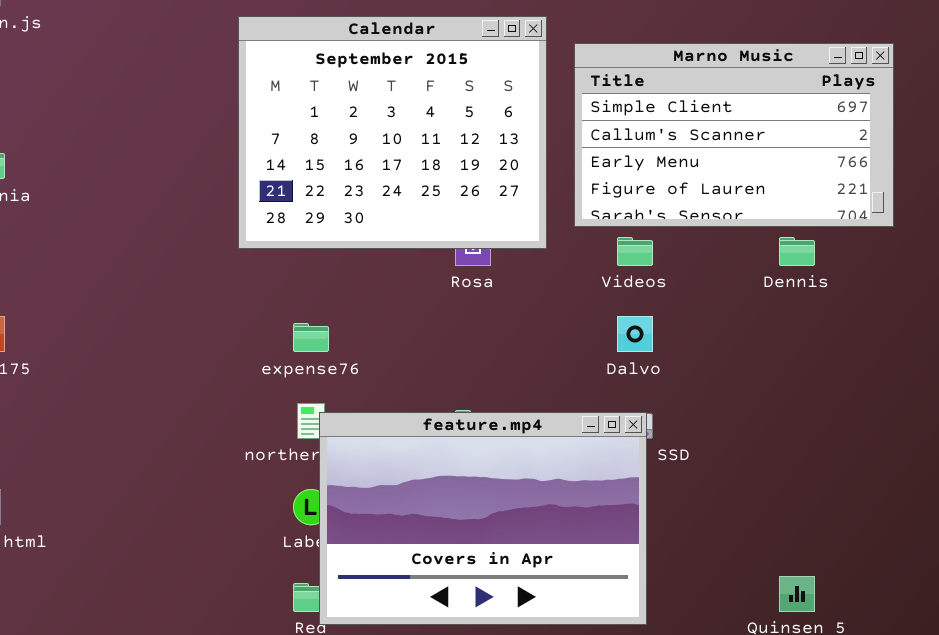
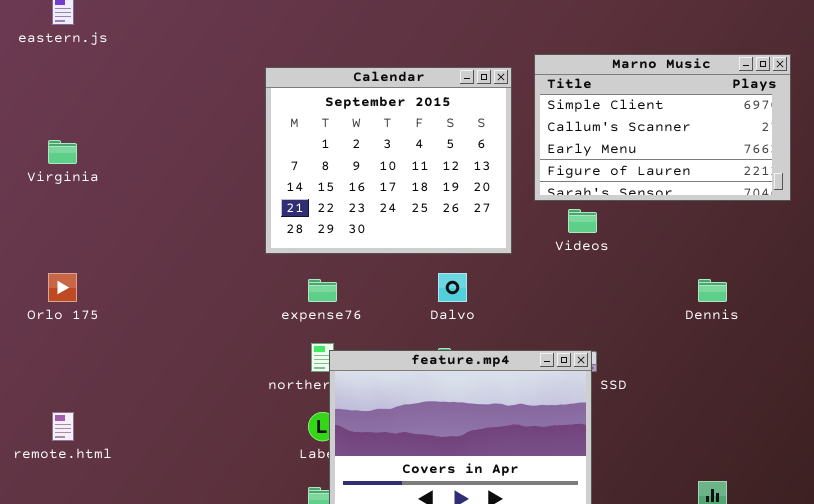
Calendar: [238,16,547,249] -> [265,67,512,254], moved
Dennis: [779,237,815,266] -> [698,279,727,302], moved
Dalvo: [617,316,653,352] -> [438,273,467,302], moved

